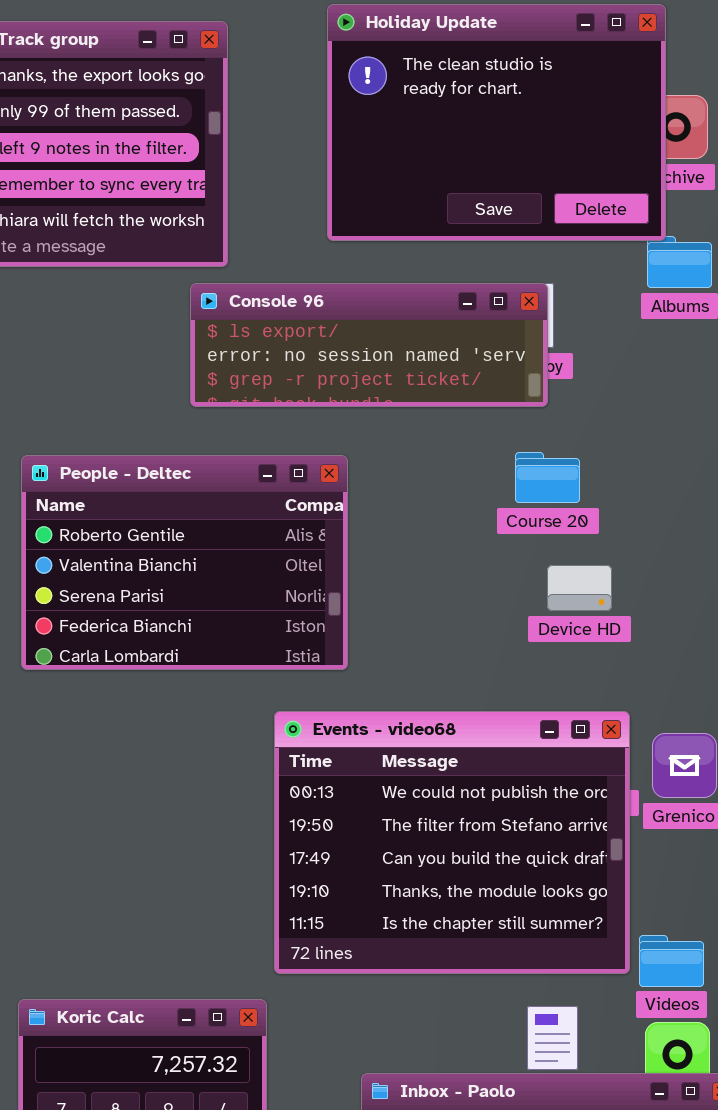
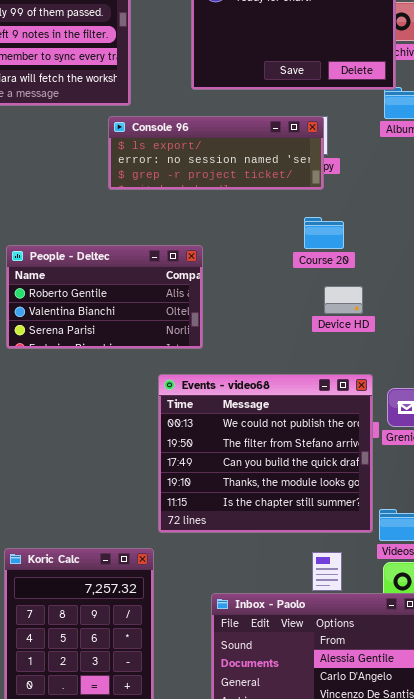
People - Deltec: [21,455,348,670] -> [6,245,203,349], resized

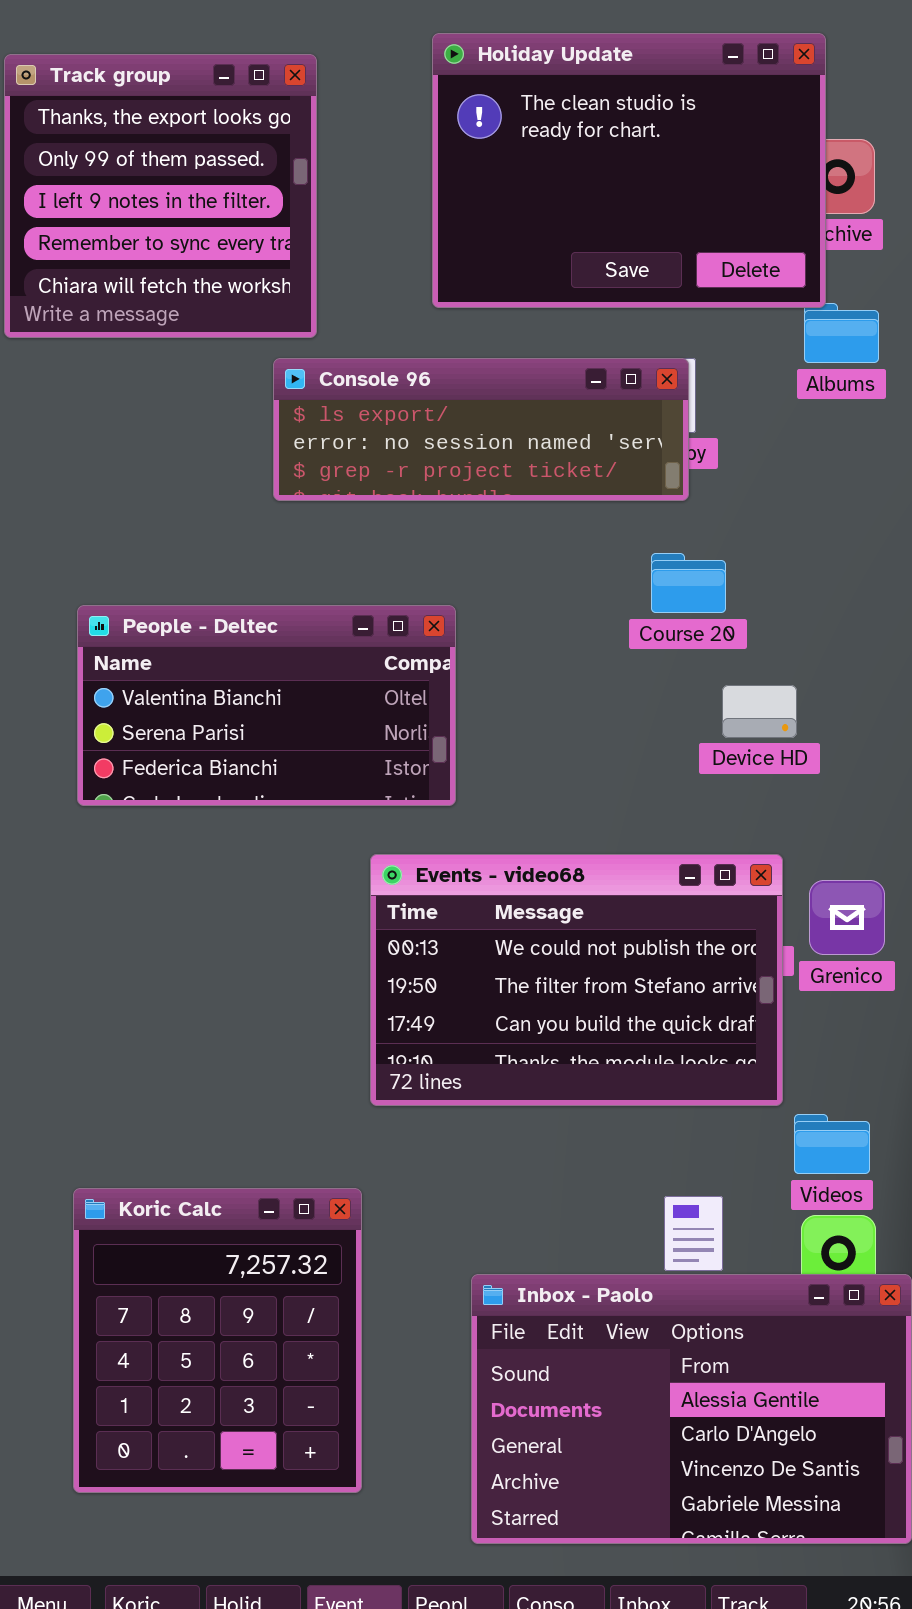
People - Deltec: [6,245,203,349] -> [77,605,456,806], scrolled down 1 row
Device HD: [324,286,363,314] -> [722,685,797,738], moved
Events - video68: [158,374,373,533] -> [370,854,783,1106], resized

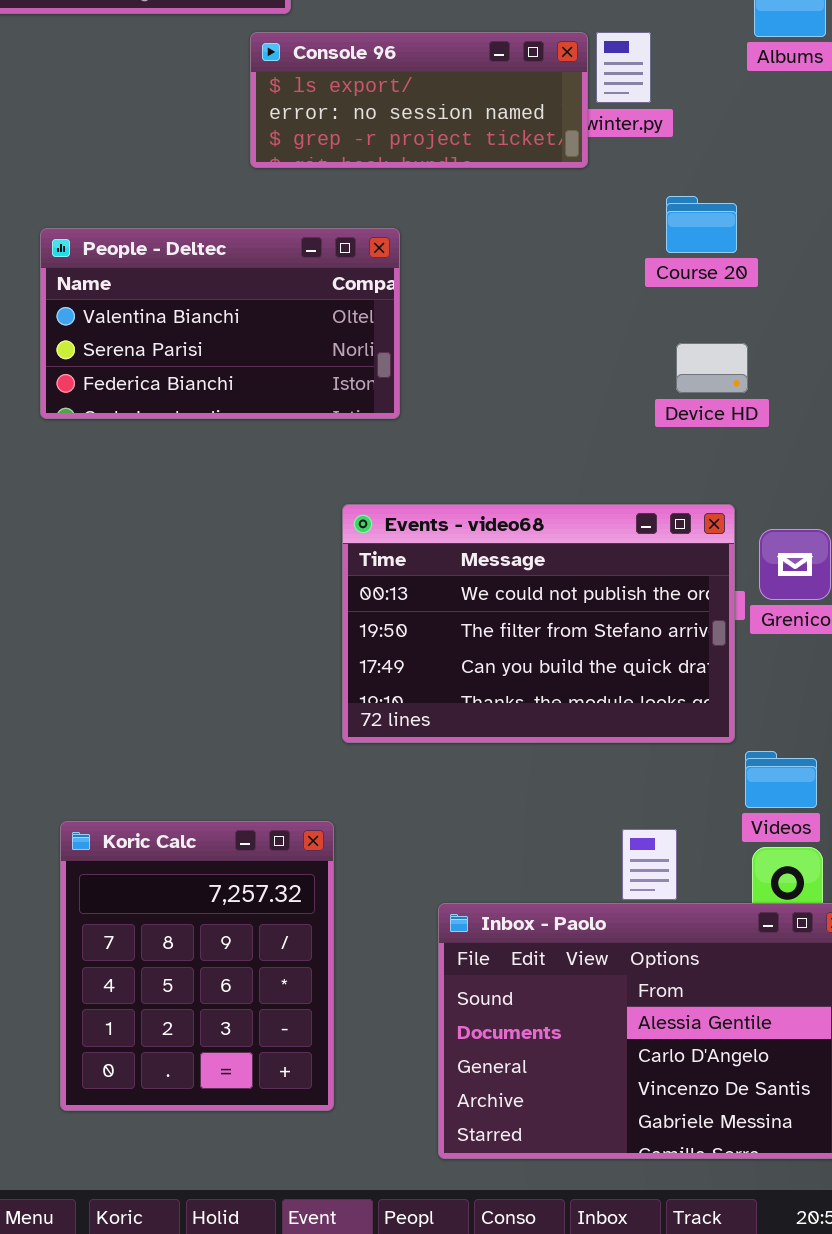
Console 96: [273,358,689,501] -> [250,32,588,168], resized
Course 20: [651,553,726,613] -> [666,196,737,253], moved
People - Deltec: [77,605,456,806] -> [40,228,400,419], moved

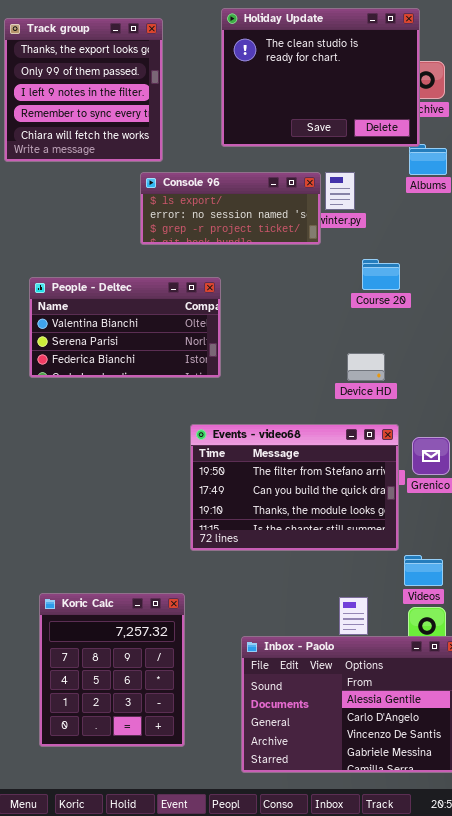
Device HD: [676,343,748,393] -> [347,353,385,381], moved
Events - video68: [342,504,735,743] -> [190,424,399,551], scrolled down 1 row

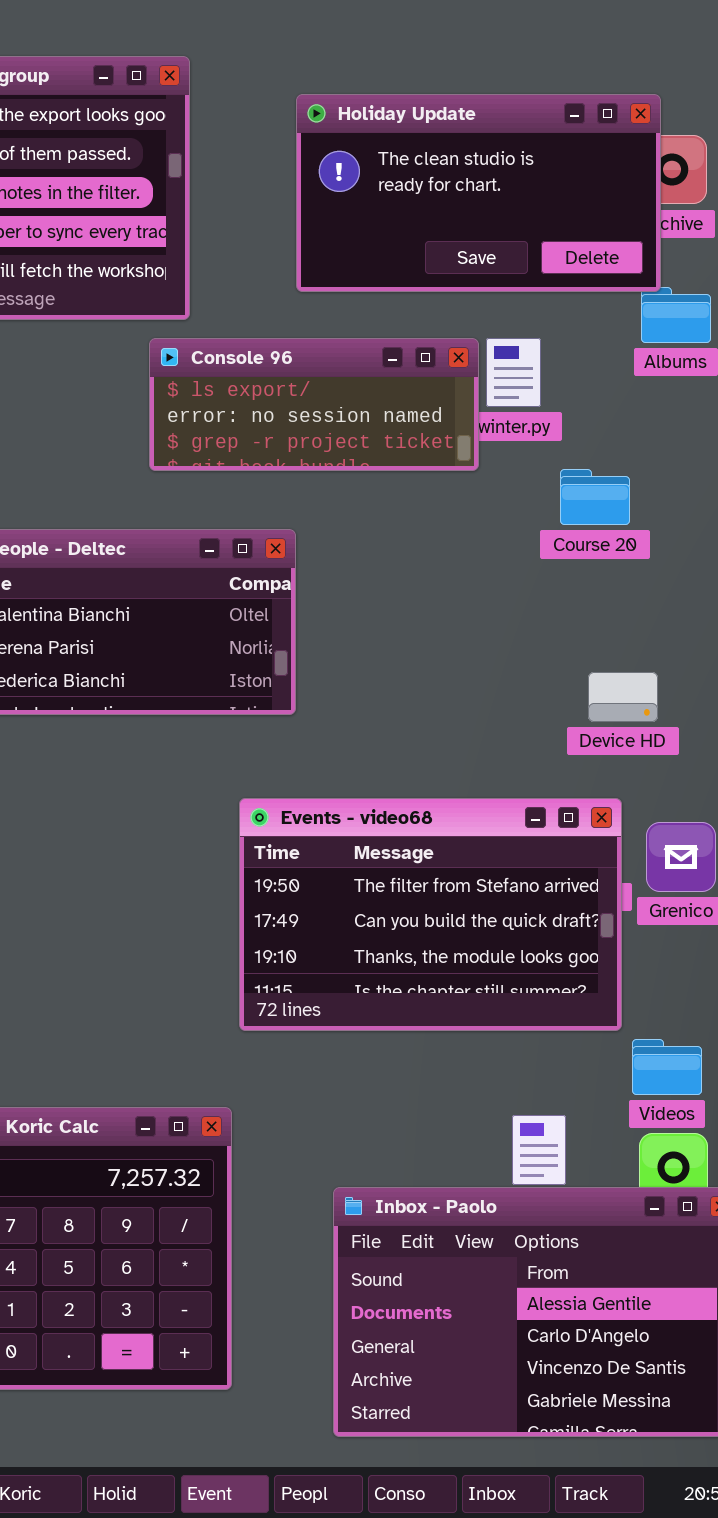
Holiday Update: [221,8,420,147] -> [296,94,661,292], resized
Course 20: [362,259,400,290] -> [560,469,630,525], moved
Device HD: [347,353,385,381] -> [588,672,658,722], moved

